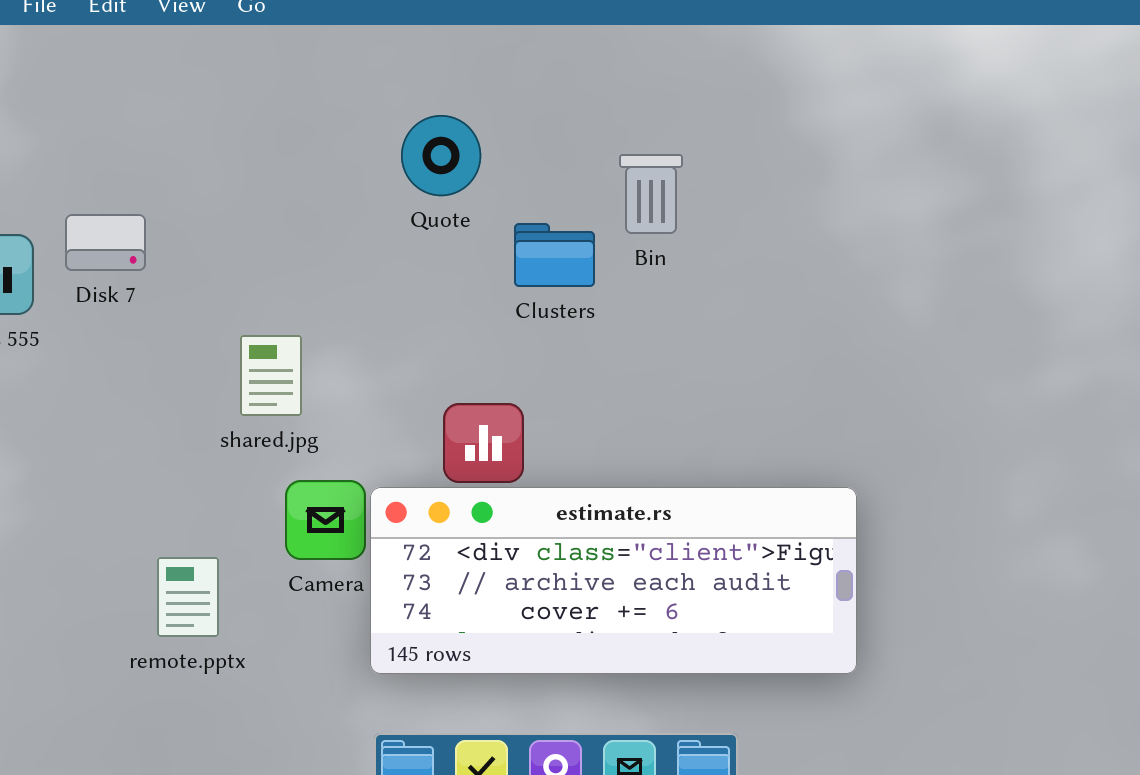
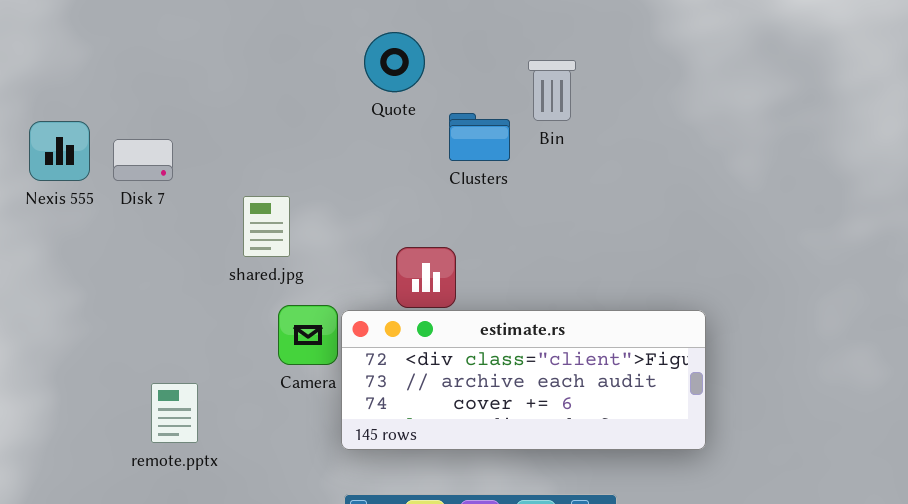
Disk 7: [65,214,146,271] -> [113,139,173,181], moved
remote.pptx: [157,557,219,637] -> [151,383,198,443], moved

